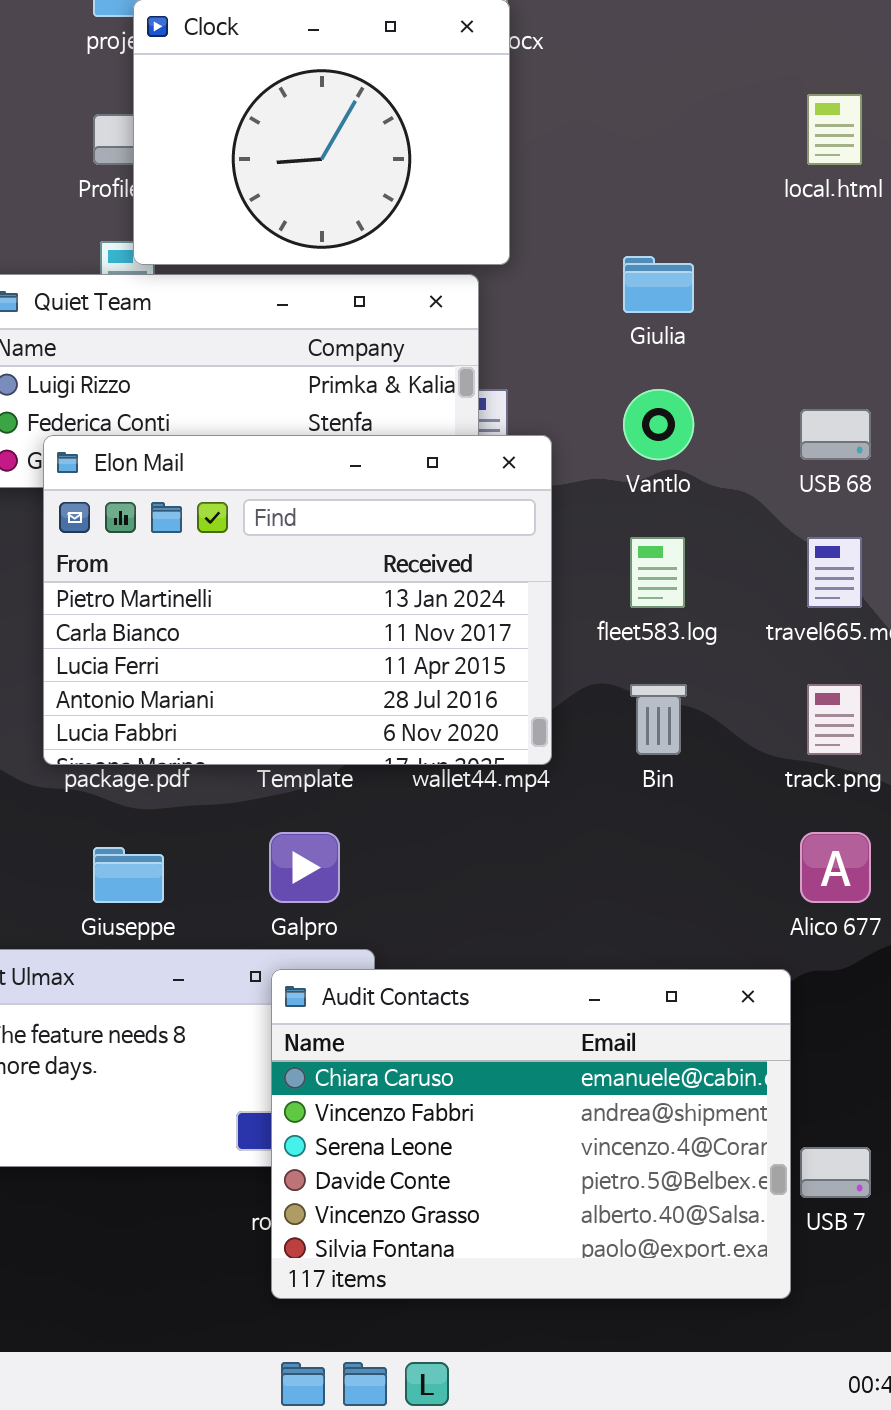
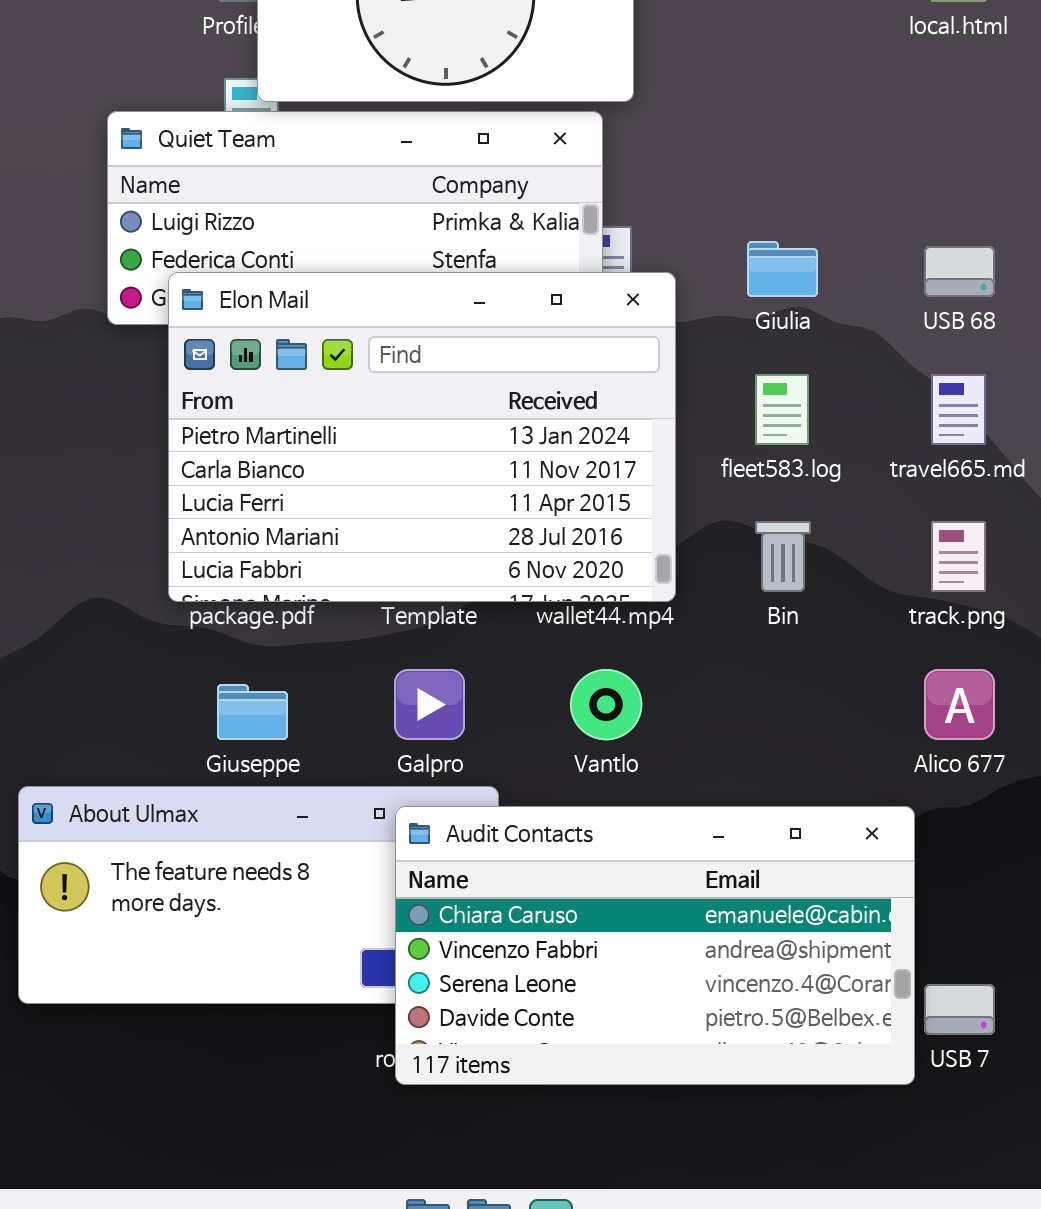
Giulia: [623,256,694,313] -> [747,241,818,297], moved
Vantlo: [623,389,694,460] -> [570,669,642,740], moved
Audit Contacts: [271,969,791,1299] -> [395,806,915,1085], resized

